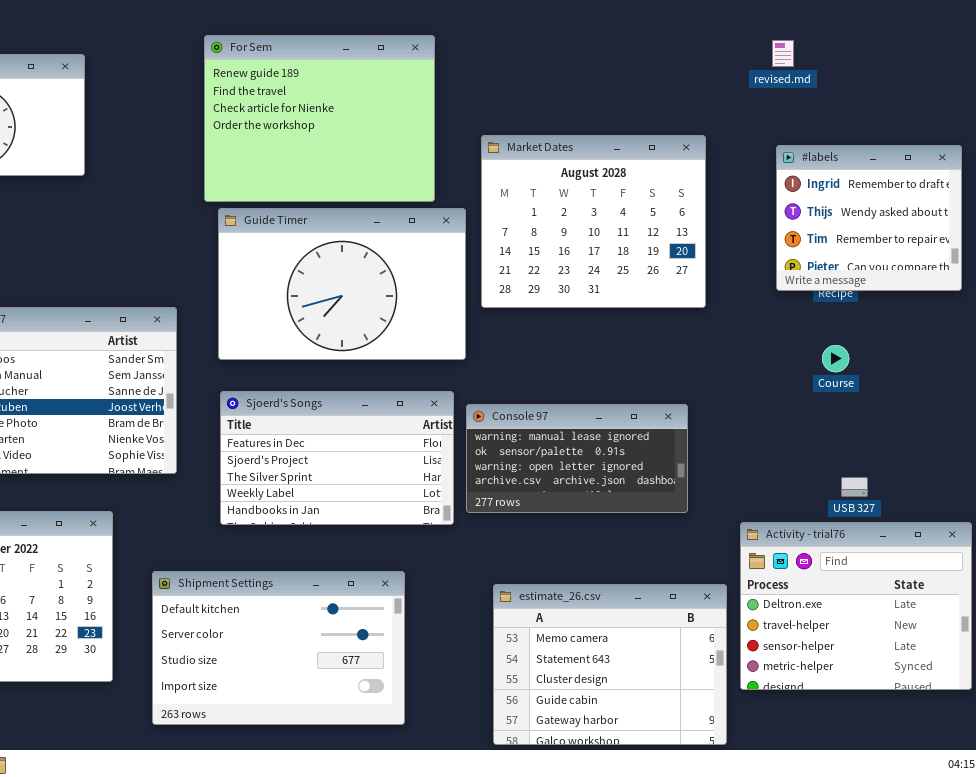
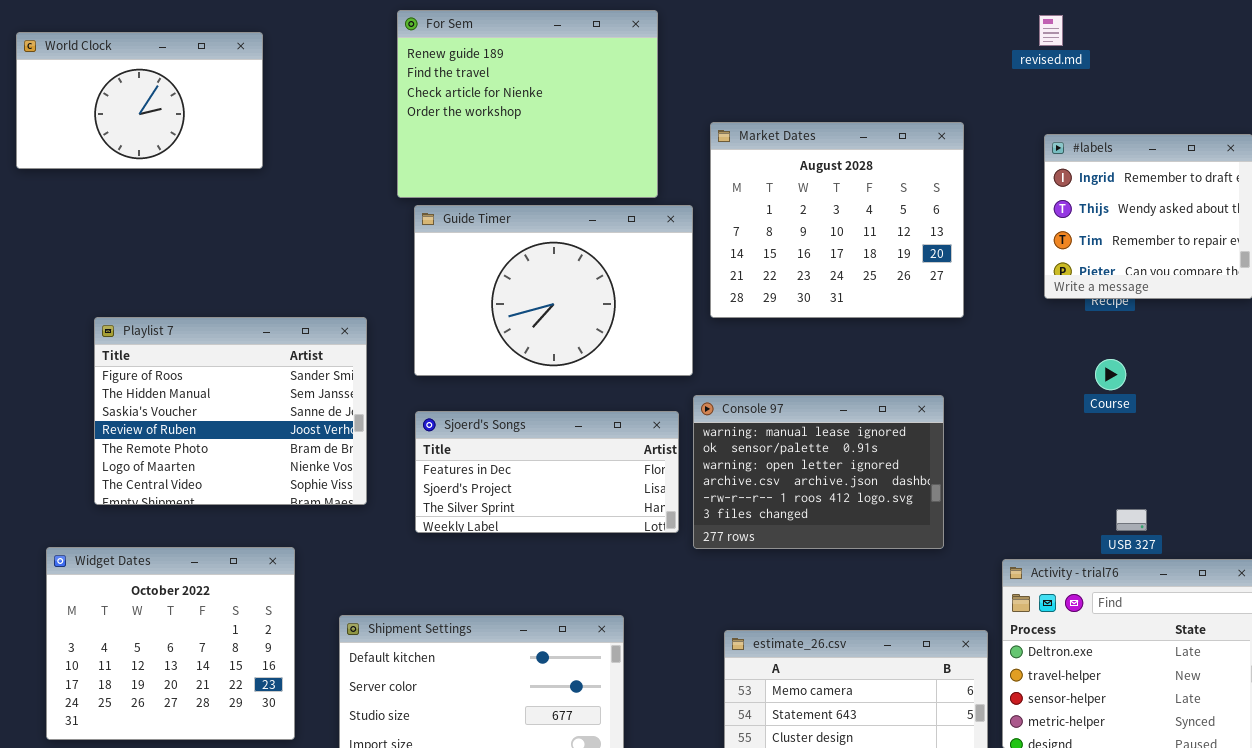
Sjoerd's Songs: [220,391,454,525] -> [415,411,679,533], resized
Console 97: [466,404,688,513] -> [693,395,944,549], resized

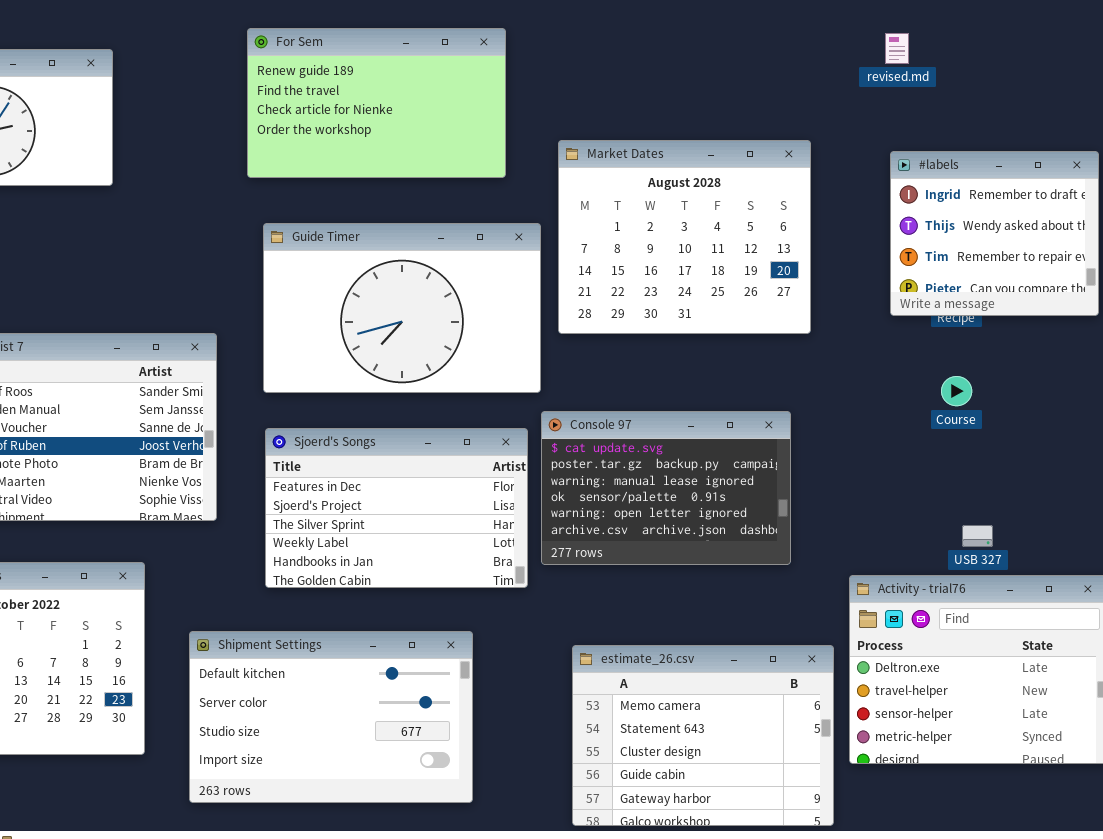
For Sem: [397,10,658,198] -> [247,28,506,178], resized
Console 97: [693,395,944,549] -> [541,411,791,565], scrolled up 2 rows
Sjoerd's Songs: [415,411,679,533] -> [265,428,528,588], resized

